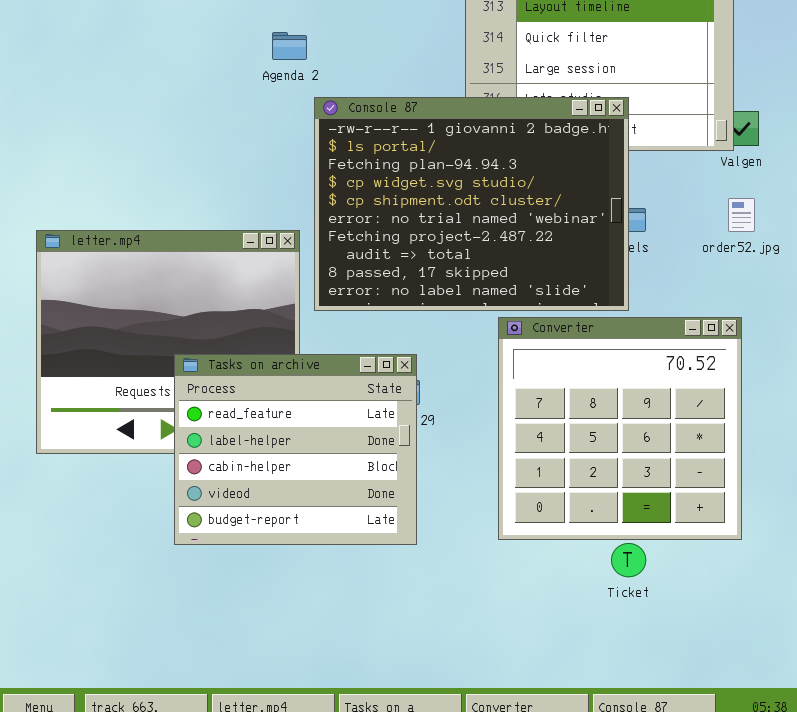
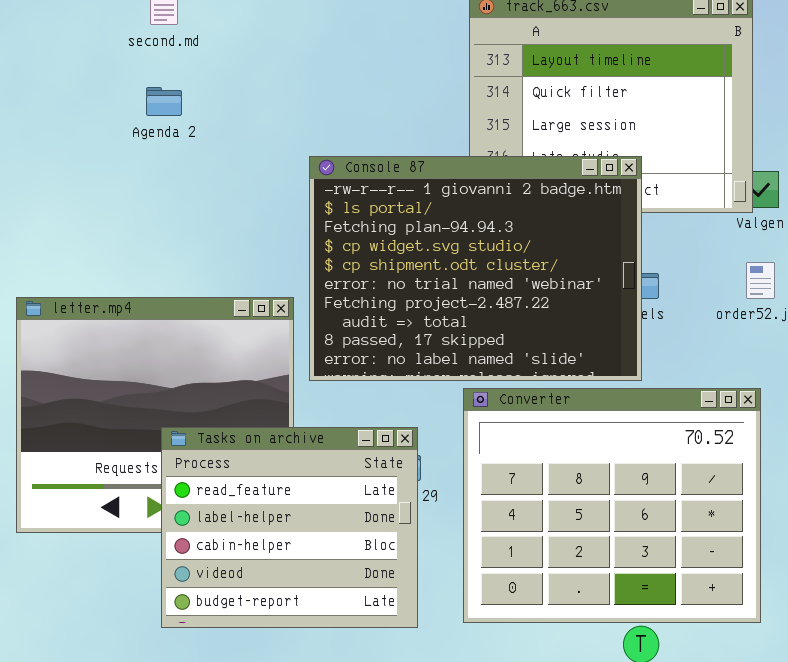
Agenda 2: [272,32,307,60] -> [146,87,182,116], moved
Converter: [498,317,742,540] -> [463,388,761,623], resized

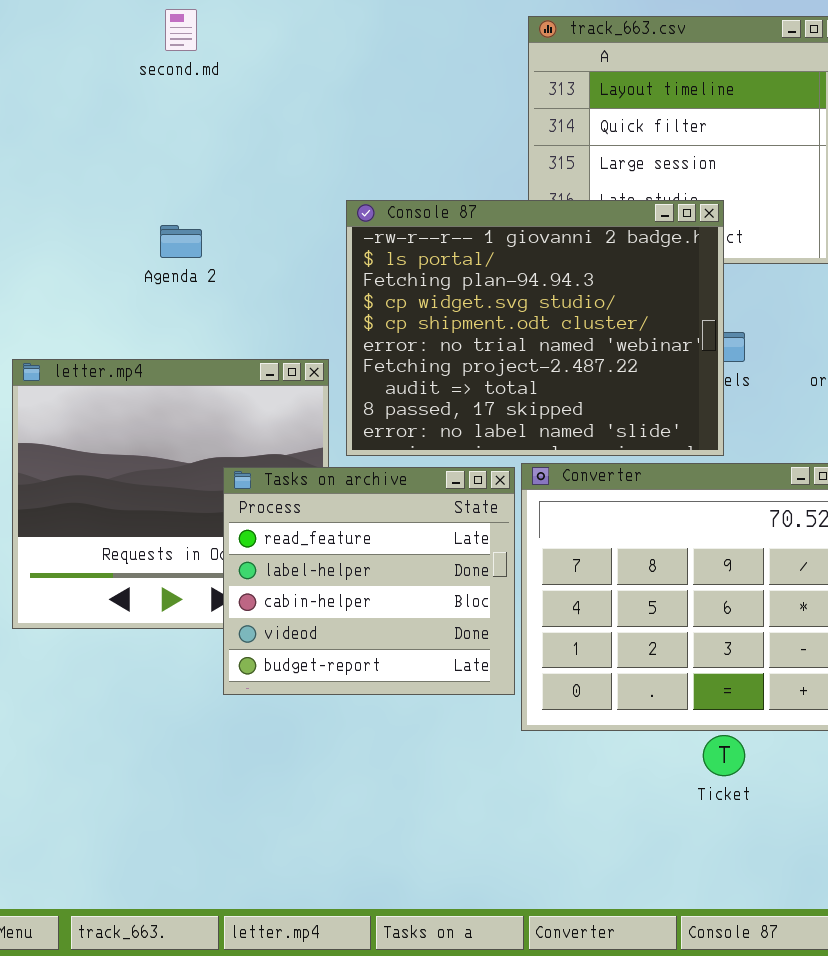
Agenda 2: [146,87,182,116] -> [160,225,202,258], moved
Tasks on archive: [161,427,418,628] -> [223,467,515,695], moved

